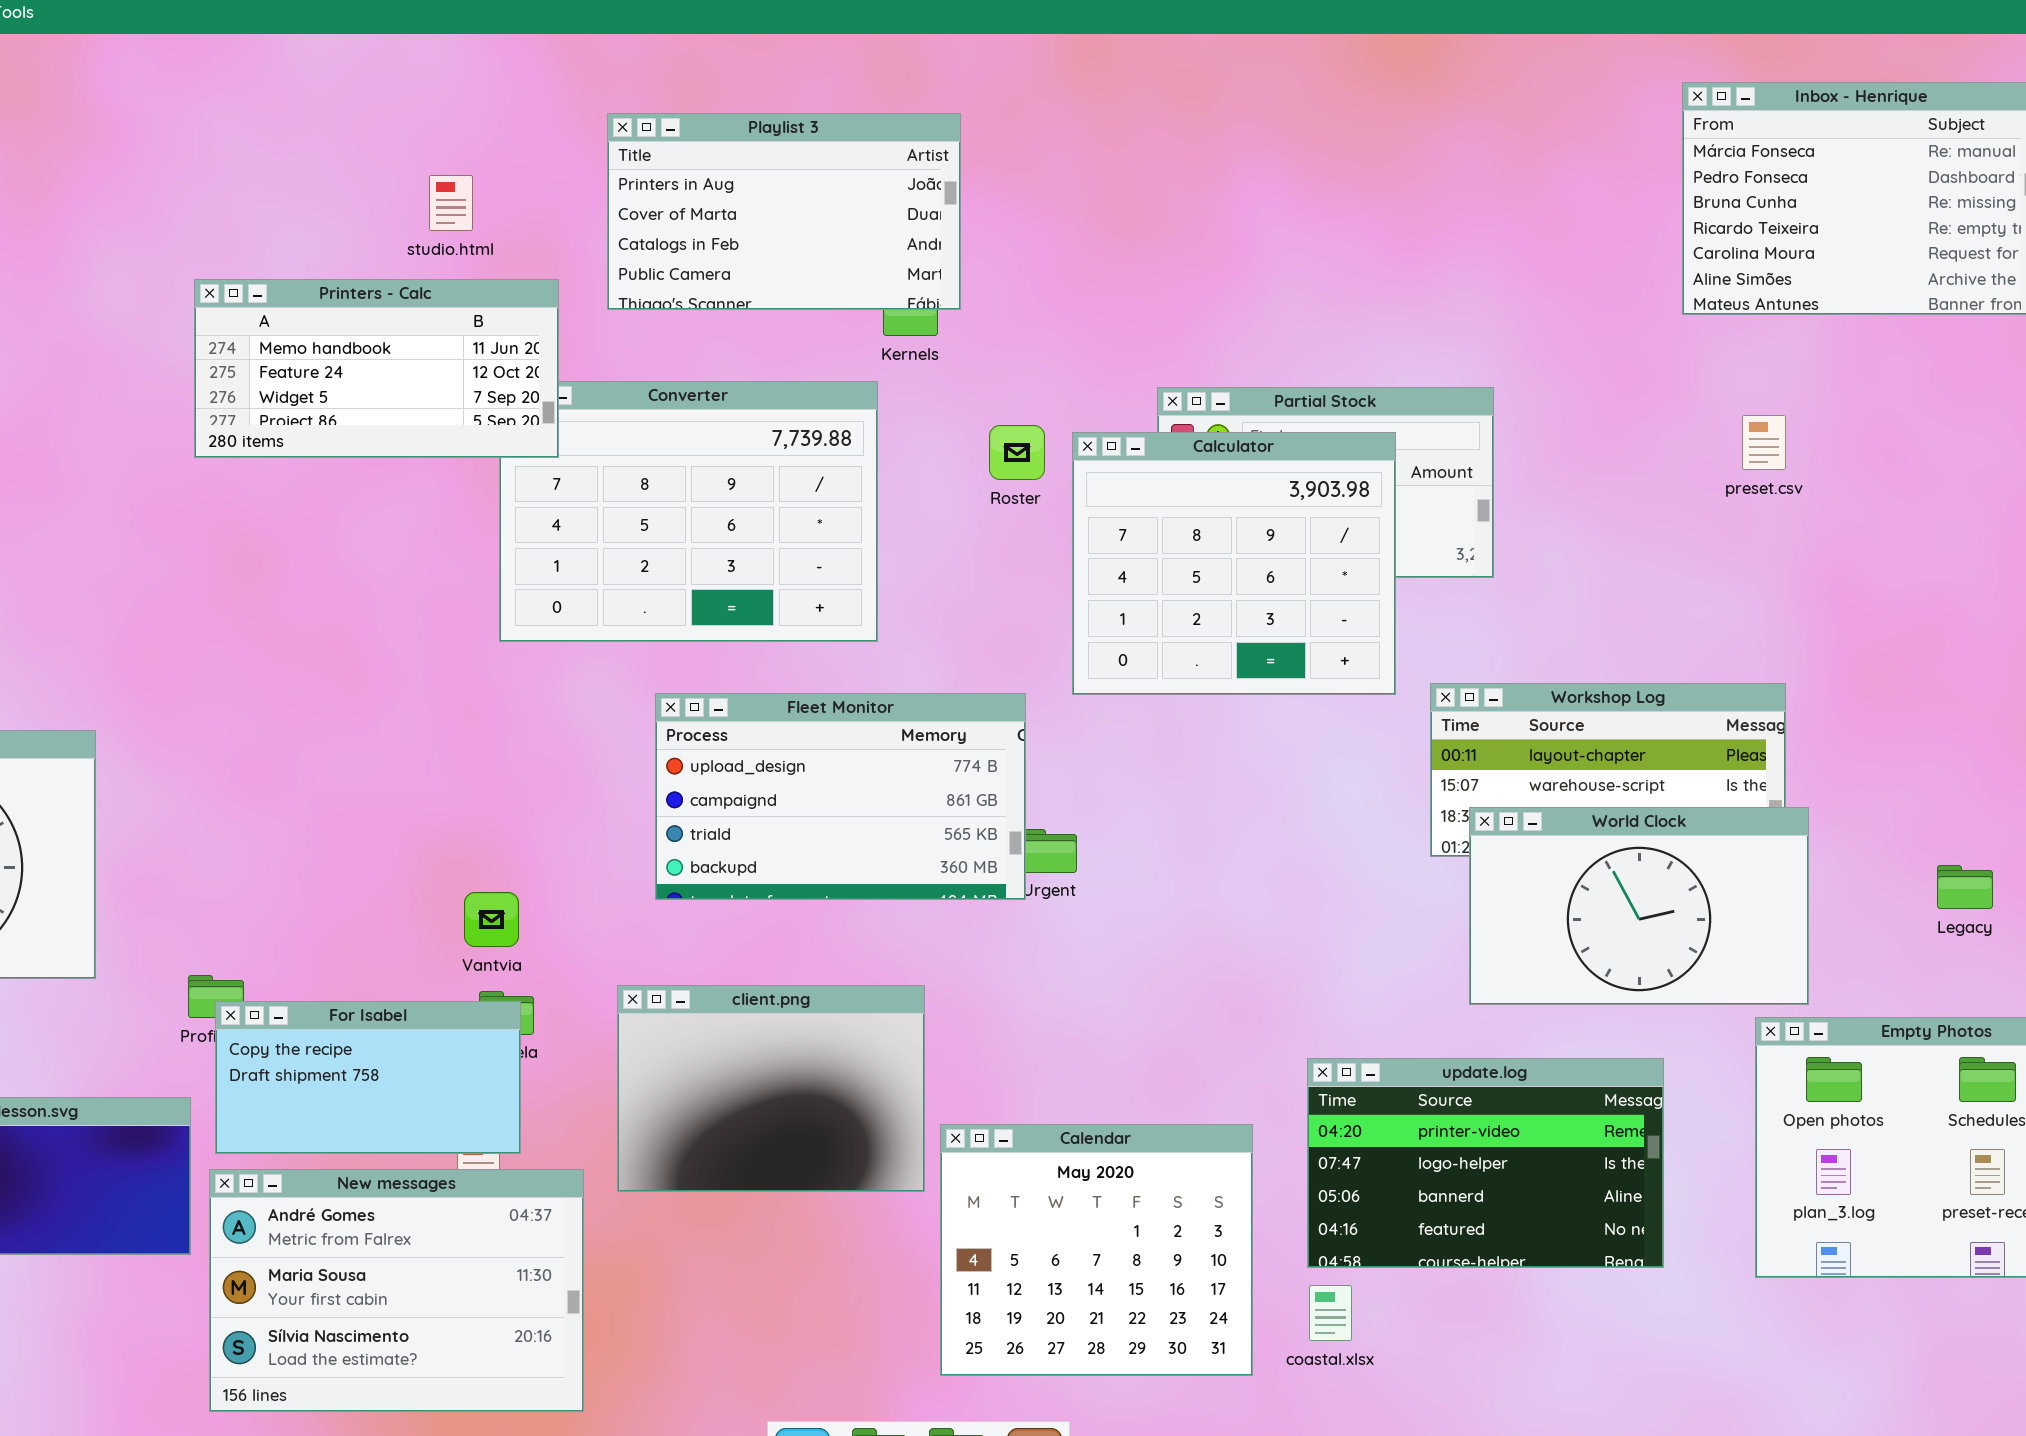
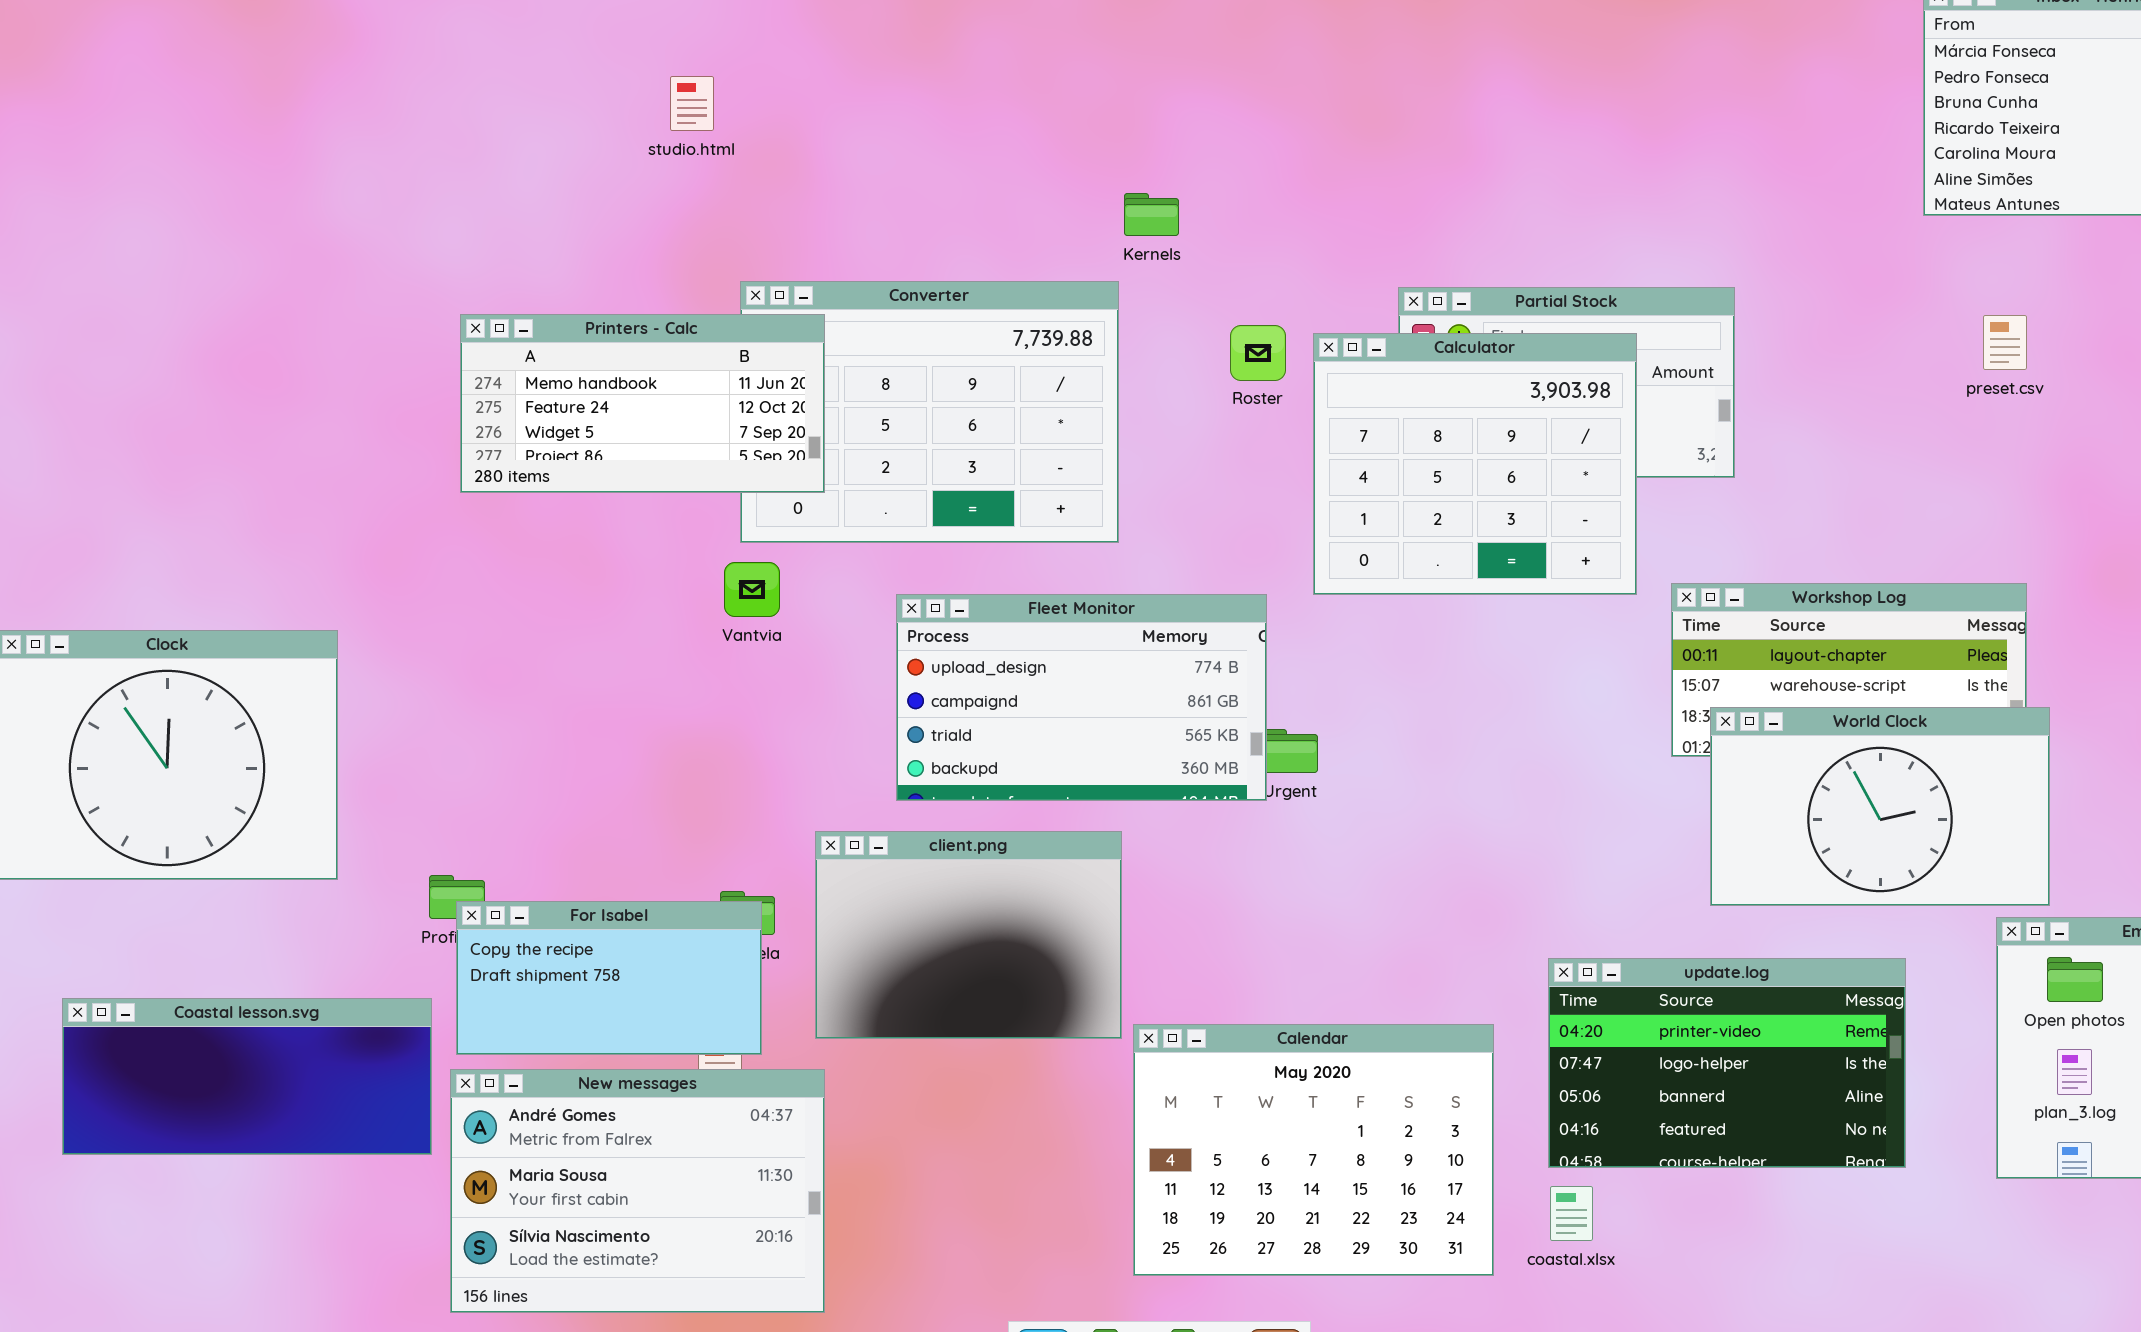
Playlist 3: [607,113,961,310] -> none, closed
Printers - Calc: [194,279,559,458] -> [460,314,825,493], moved
Vantvia: [464,892,519,947] -> [724,562,780,617], moved
client.png: [617,985,925,1192] -> [815,831,1122,1039], moved
Calendar: [940,1124,1253,1376] -> [1133,1024,1494,1276], resized

